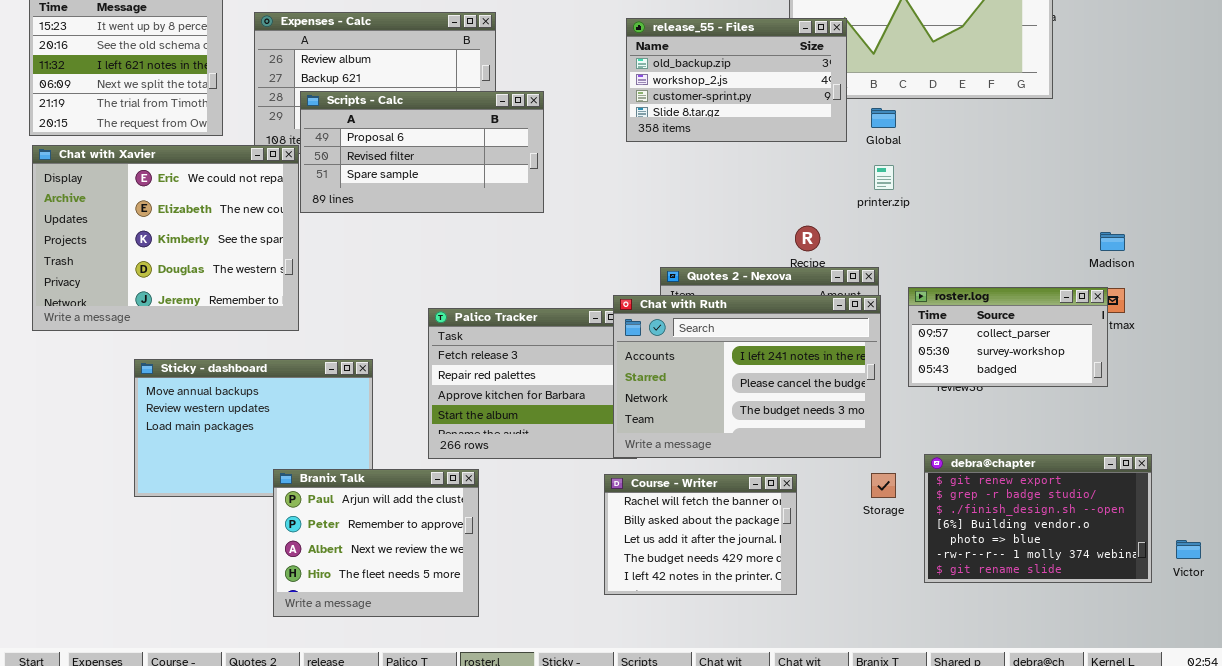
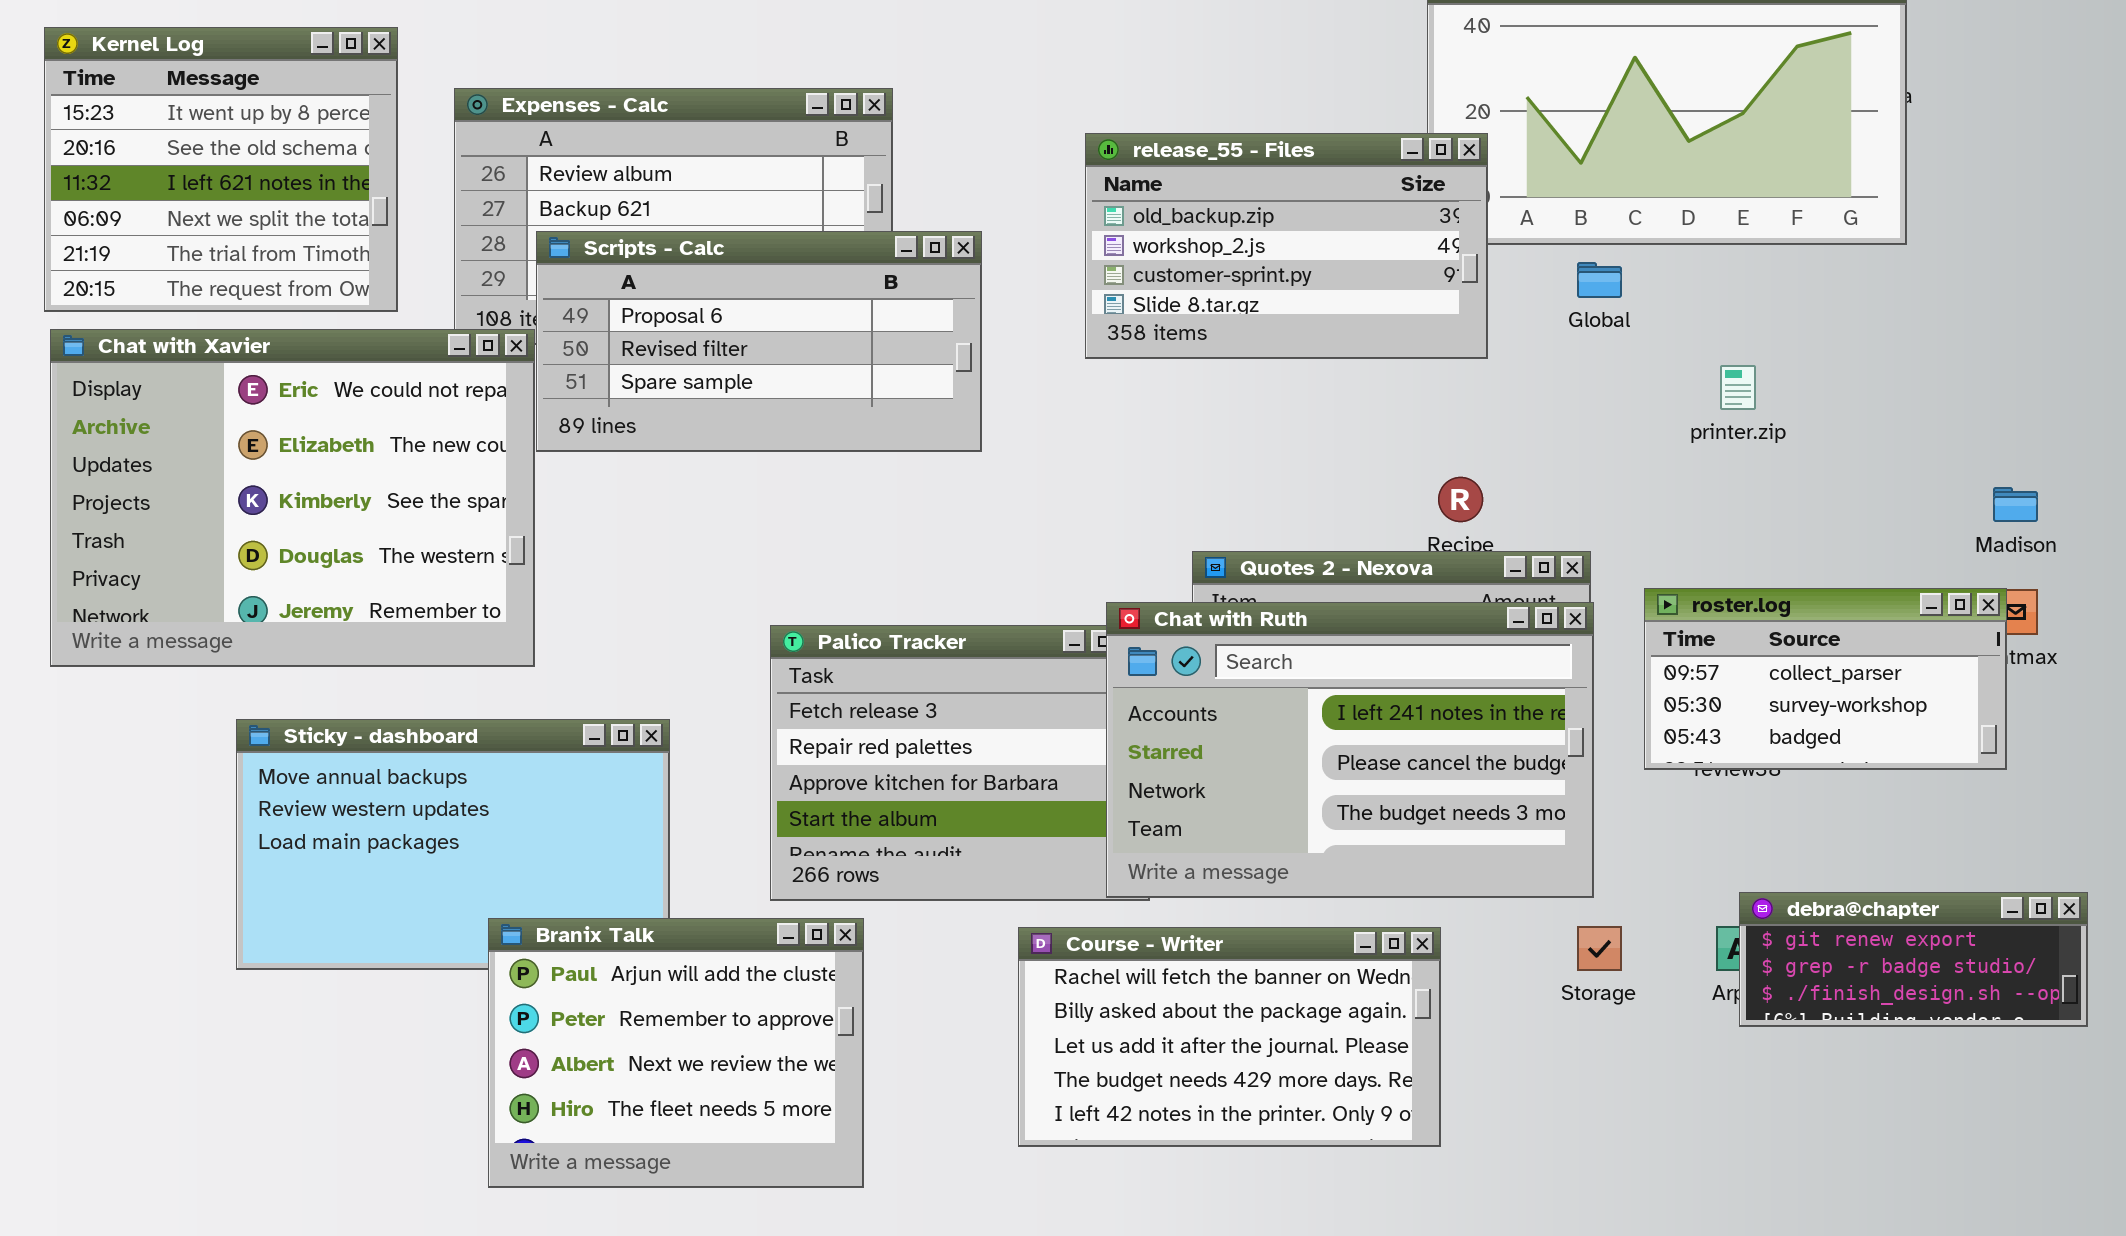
release_55 - Files: [626,18,847,142] -> [1085,133,1488,359], moved
printer.zip: [874,165,894,190] -> [1720,365,1756,410], moved
debra@chapter: [924,454,1152,583] -> [1739,892,2088,1027], resized
Course - Writer: [604,474,797,595] -> [1018,927,1441,1147], resized

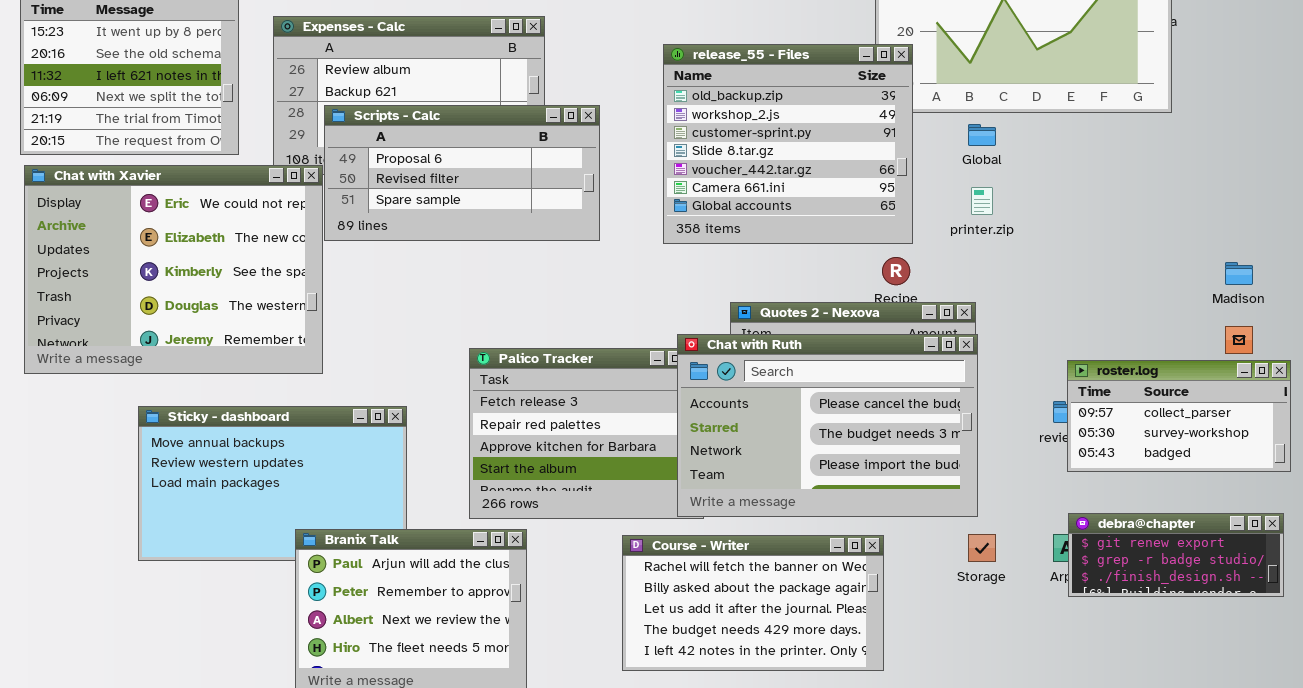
release_55 - Files: [1085,133,1488,359] -> [663,44,913,244], resized
printer.zip: [1720,365,1756,410] -> [971,187,993,215], moved
roster.log: [1644,588,2007,770] -> [1067,360,1291,472], moved
Chat with Ruth: [1106,602,1594,898] -> [677,334,978,517], scrolled down 1 row

